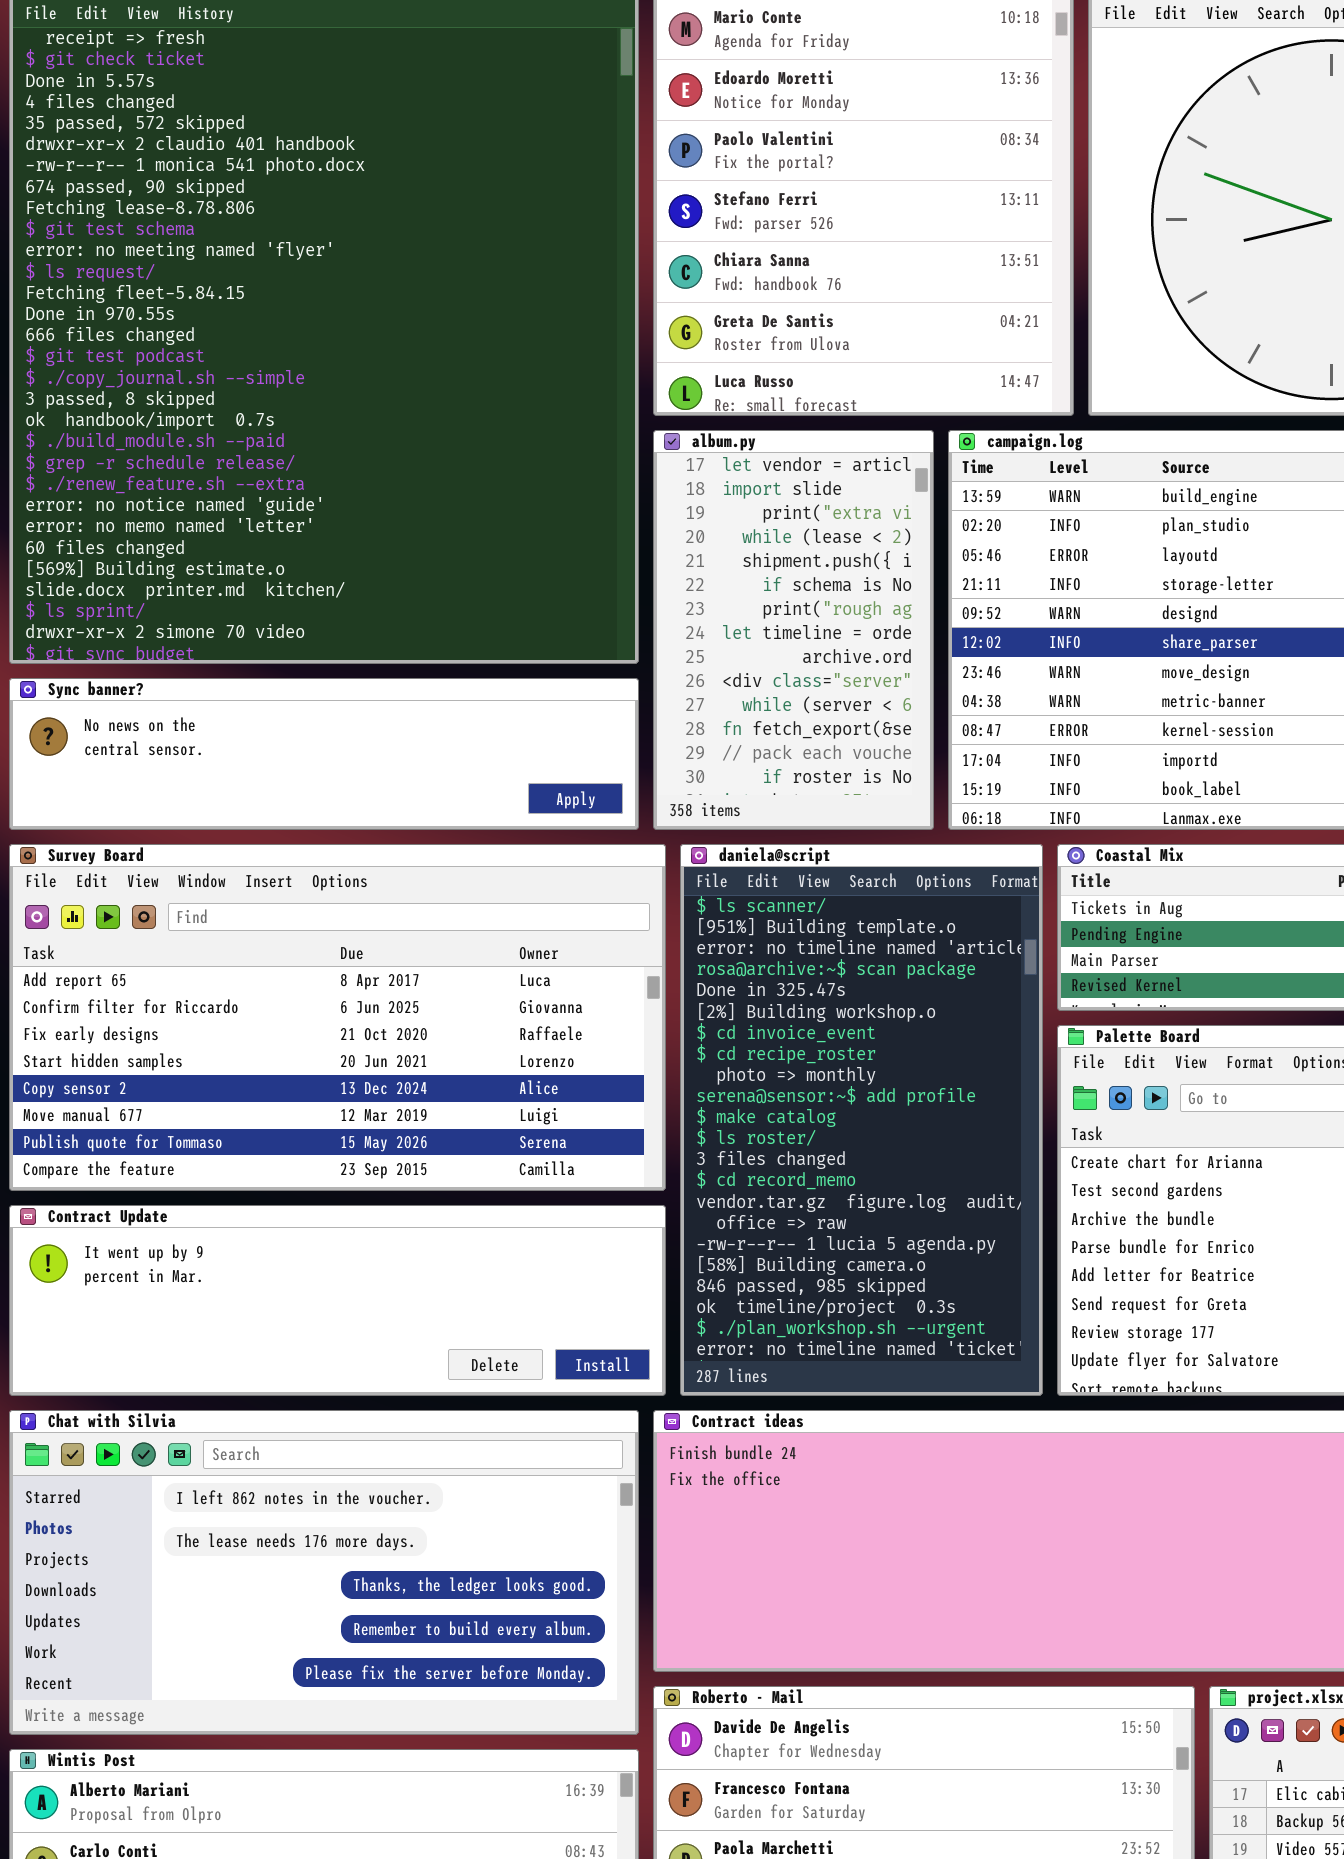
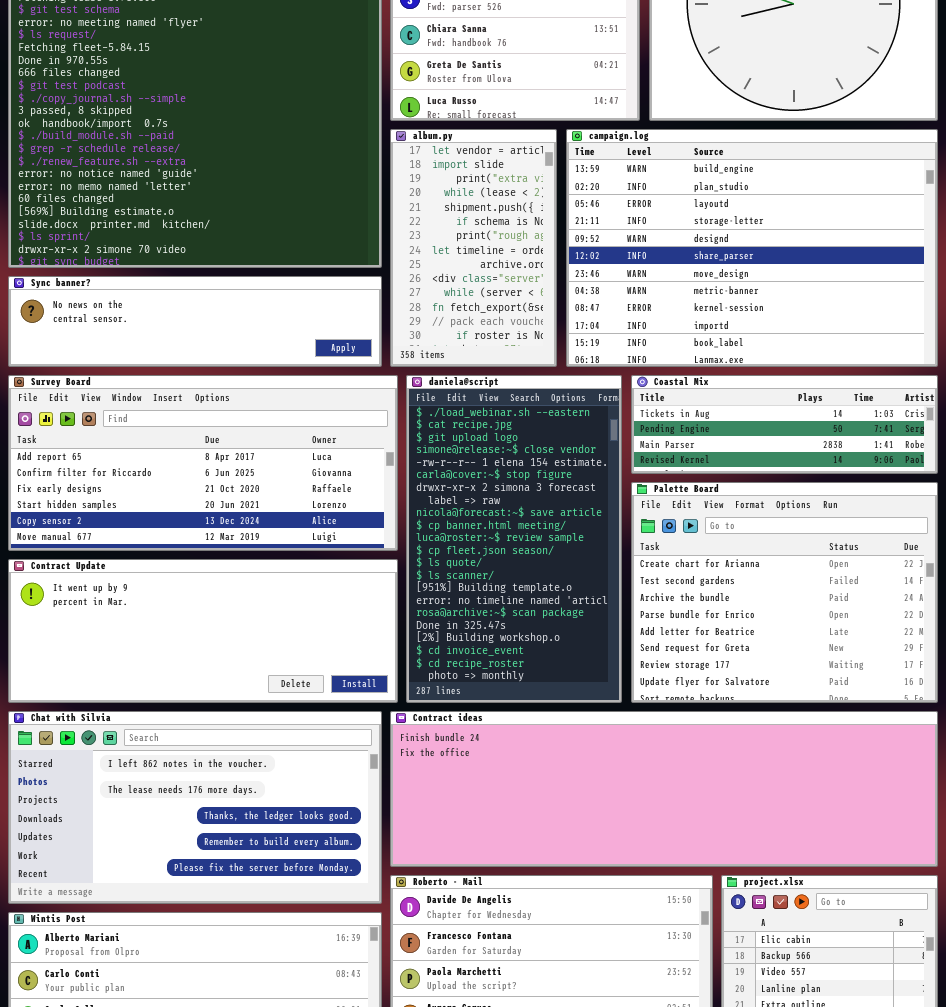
Survey Board: [9,844,666,1191] -> [8,375,398,551], resized
daniela@script: [680,844,1043,1396] -> [406,375,622,703], scrolled up 13 rows
Contract Update: [9,1205,666,1396] -> [8,559,398,703], resized

